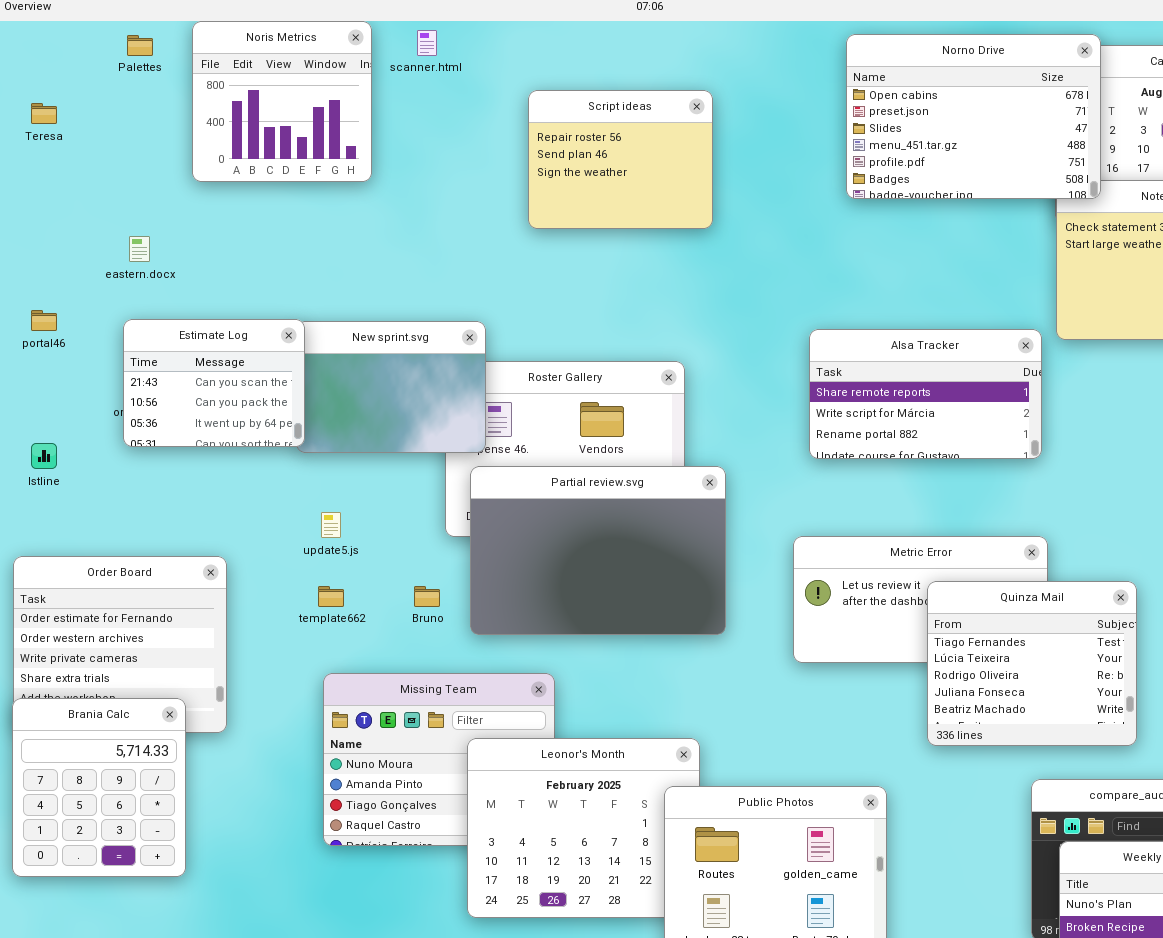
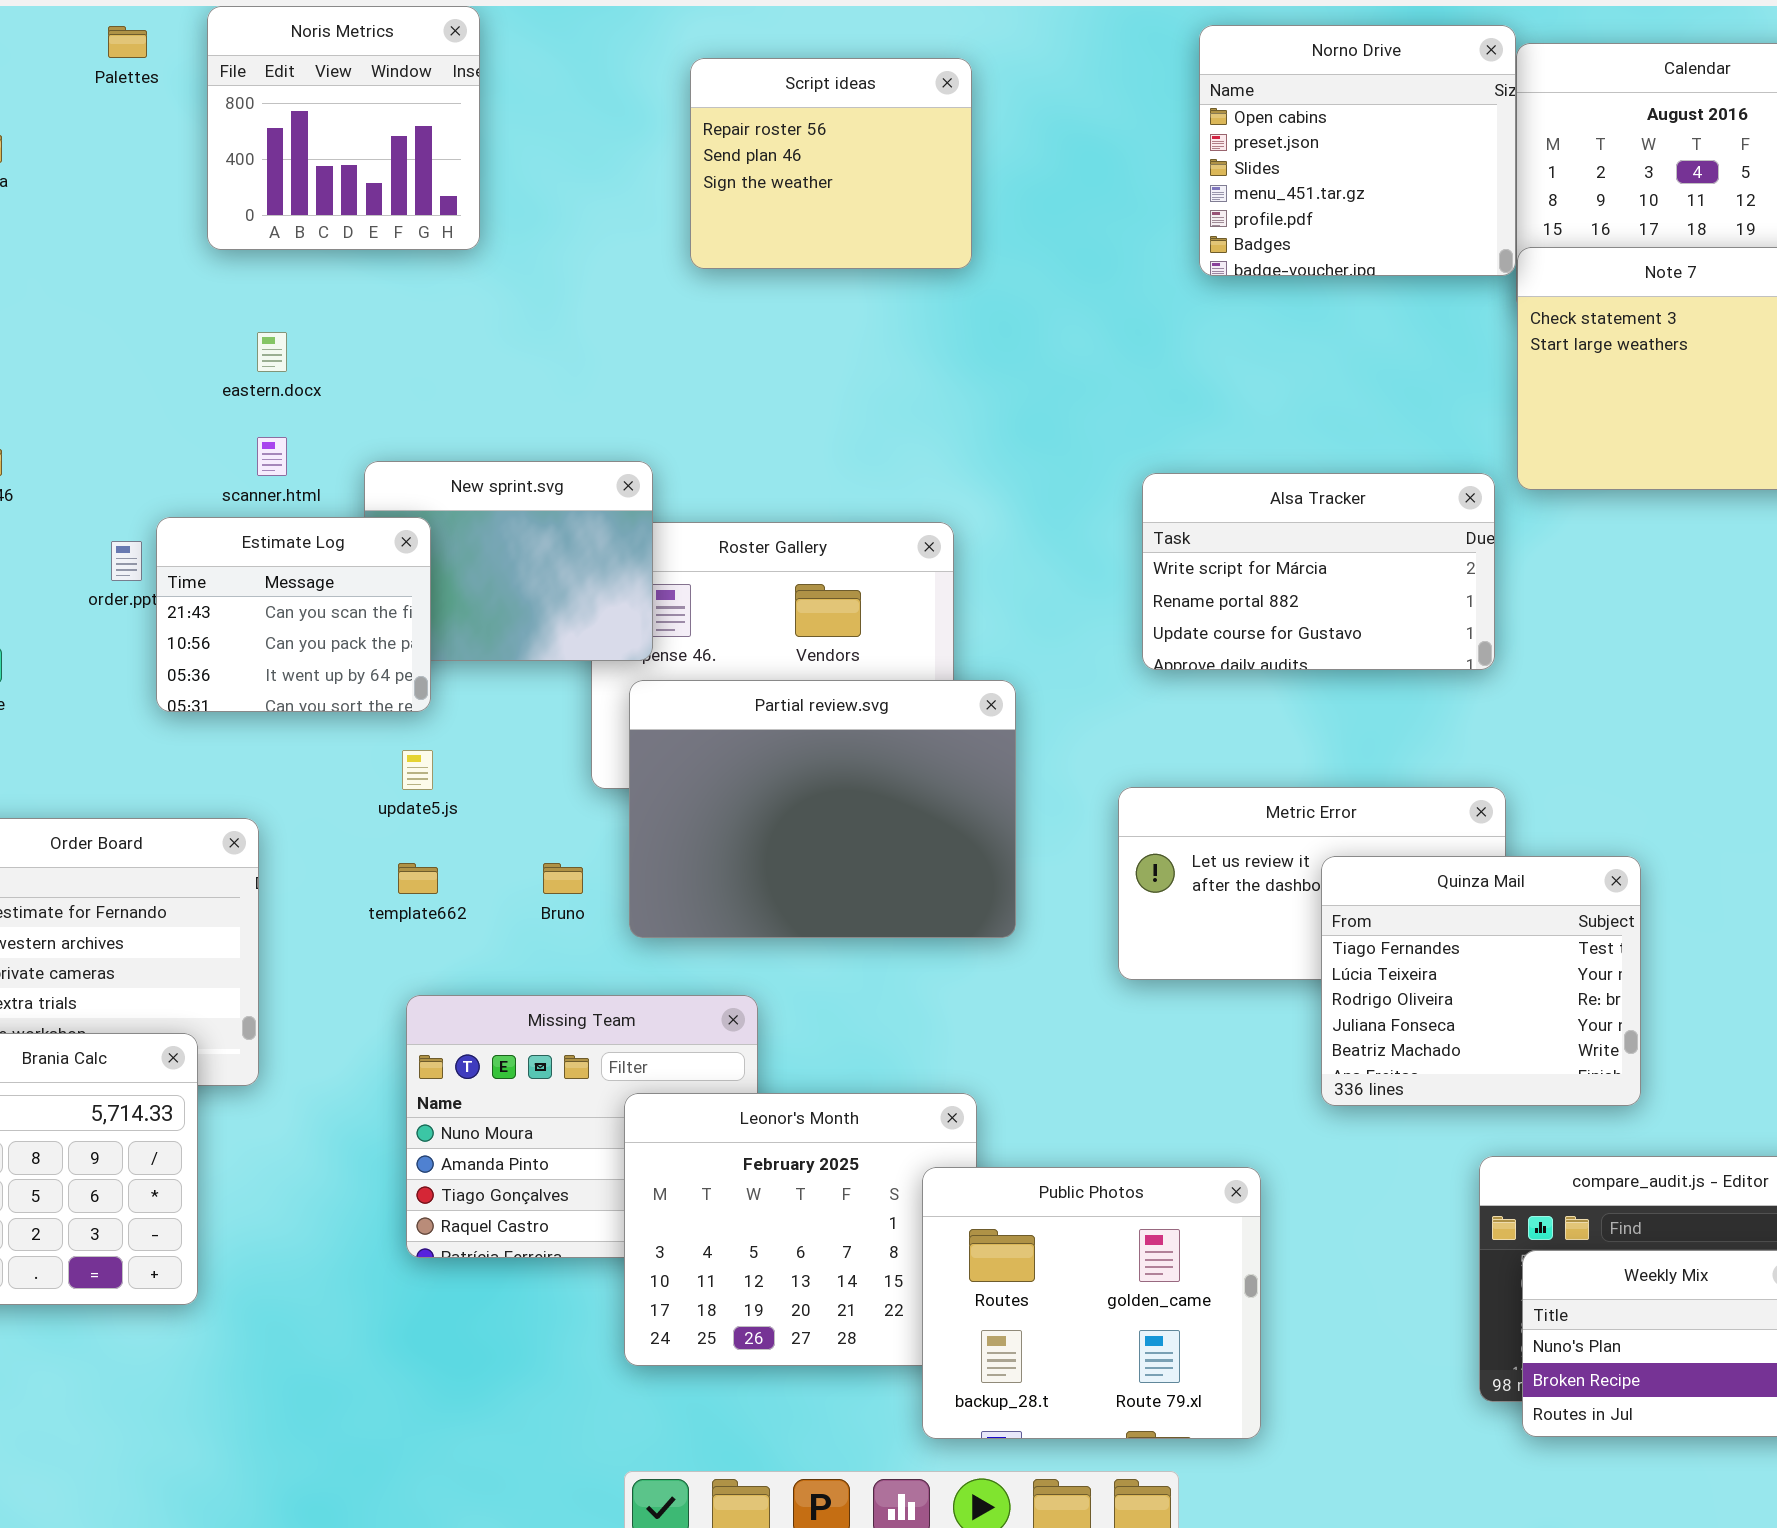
scanner.html: [417,30,437,56] -> [257,437,287,476], moved
Norno Drive: [846,34,1101,199] -> [1199,25,1516,276], resized
Script ideas: [528,90,713,229] -> [690,58,972,269], moved
eastern.docx: [129,236,150,262] -> [257,332,287,372], moved
Estimate Log: [123,319,305,447] -> [156,517,431,712], moved
Alsa Tracker: [809,329,1042,459] -> [1142,473,1495,670], scrolled down 1 row

